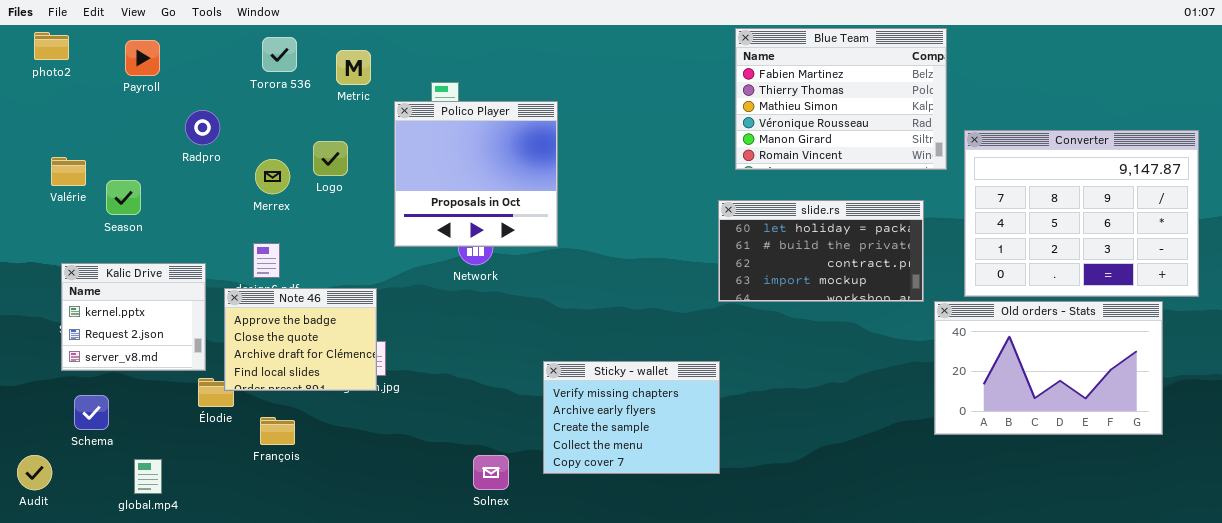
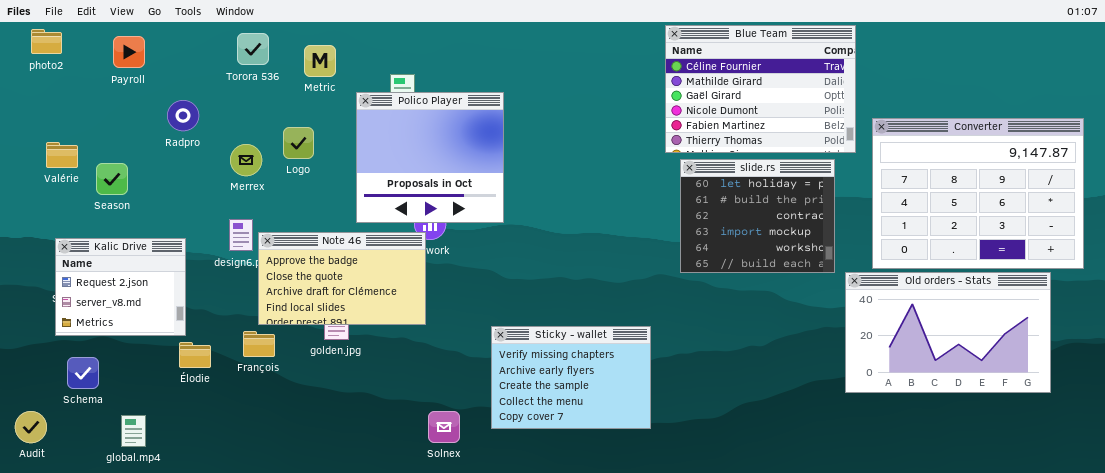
Blue Team: [735,28,947,170] -> [665,25,856,153], scrolled up 4 rows
slide.rs: [718,200,924,302] -> [680,159,835,273], resized
Kalic Drive: [61,263,206,371] -> [55,238,186,336], scrolled down 1 row
Note 46: [224,288,377,391] -> [258,232,426,325], moved, resized
François: [260,417,295,445] -> [243,331,275,357], moved

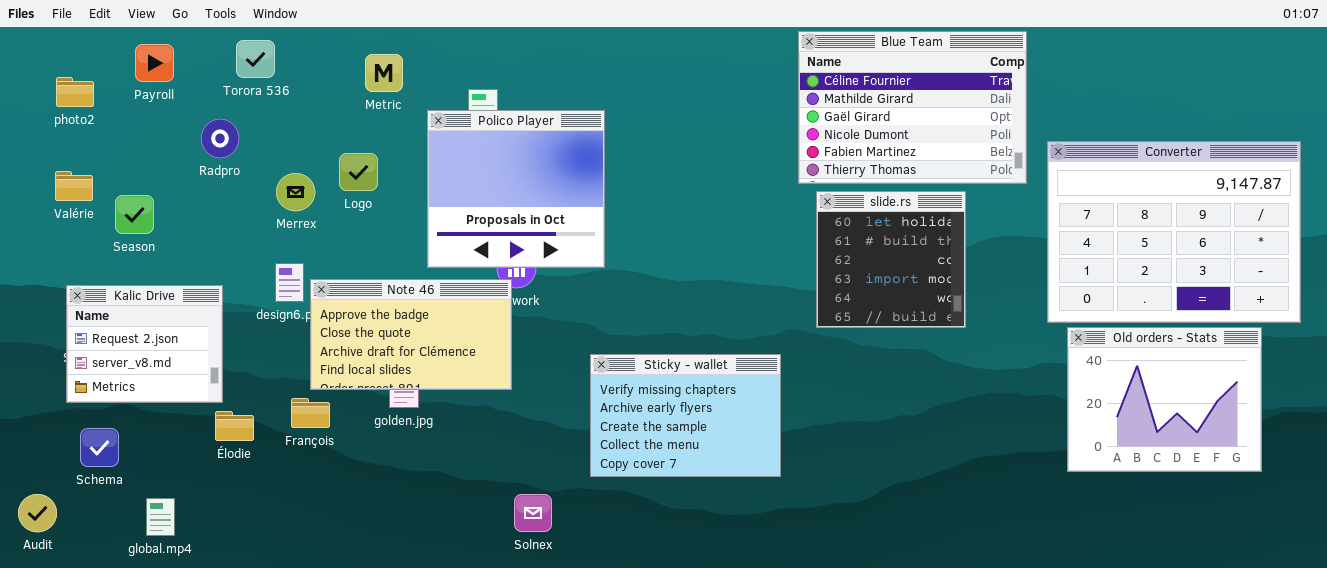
photo2: [31,29,62,54] -> [56,77,94,107], moved
Torora 536: [237,33,269,65] -> [236,40,275,78], moved
slide.rs: [680,159,835,273] -> [816,191,966,328], resized
Old orders - Stats: [845,272,1051,393] -> [1067,327,1262,472], resized
Sticky - wallet: [491,326,651,429] -> [590,354,781,477], moved

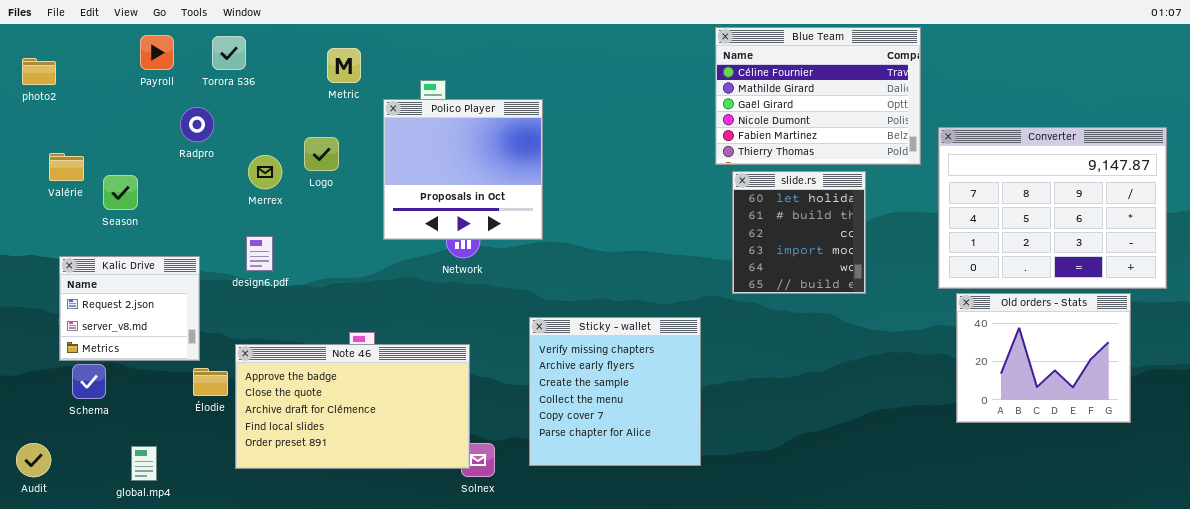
Payroll: [135,44,174,82] -> [140,35,174,70], moved
photo2: [56,77,94,107] -> [22,58,56,85], moved
Note 46: [310,279,512,390] -> [235,344,470,469], moved, resized
Sticky - wallet: [590,354,781,477] -> [529,317,701,466], resized
Schema: [80,428,119,467] -> [72,364,106,399], moved

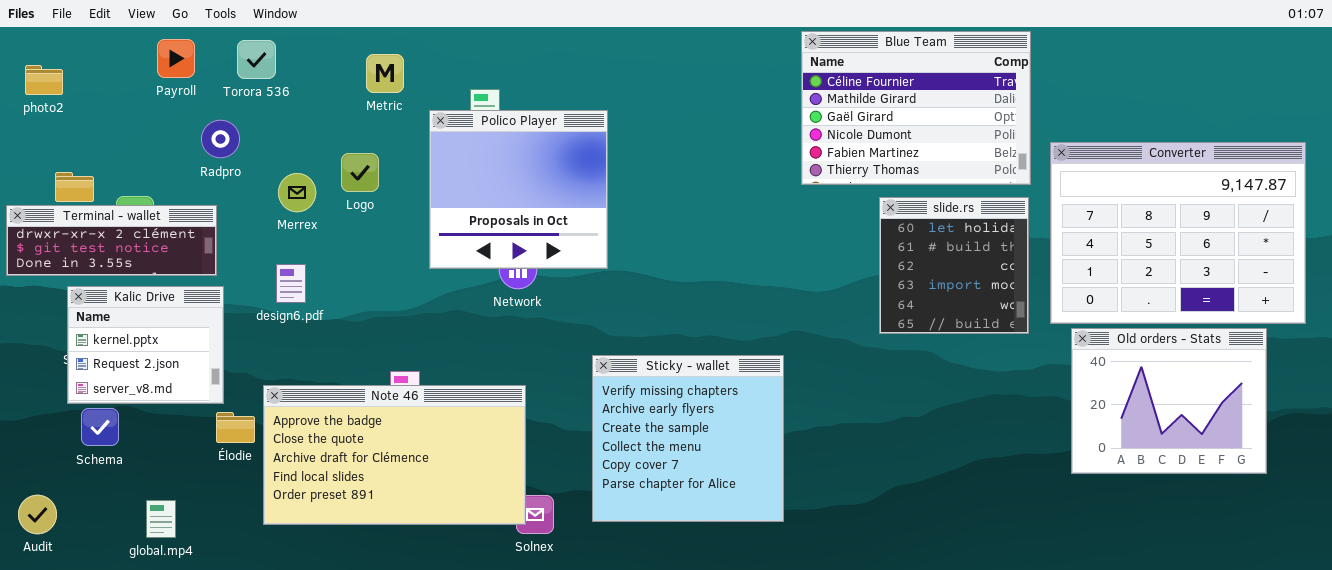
slide.rs: [732,171,866,294] -> [879,197,1029,334], moved
Terminal - wallet: none -> [6,205,217,276], opened
Kalic Drive: [59,256,200,361] -> [67,286,224,404], scrolled up 1 row

